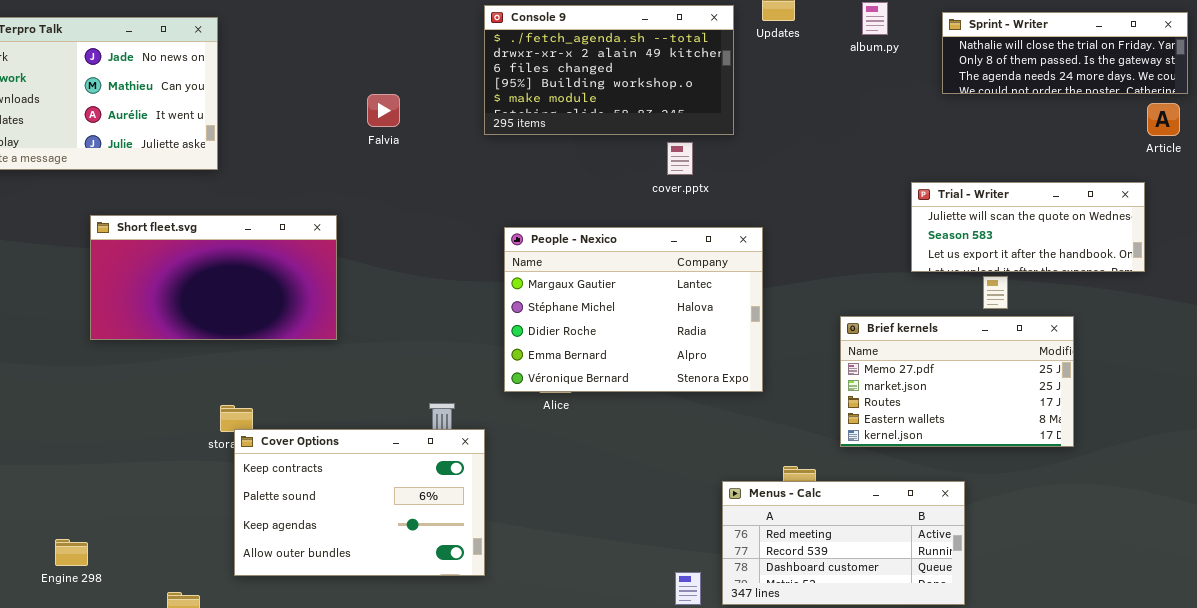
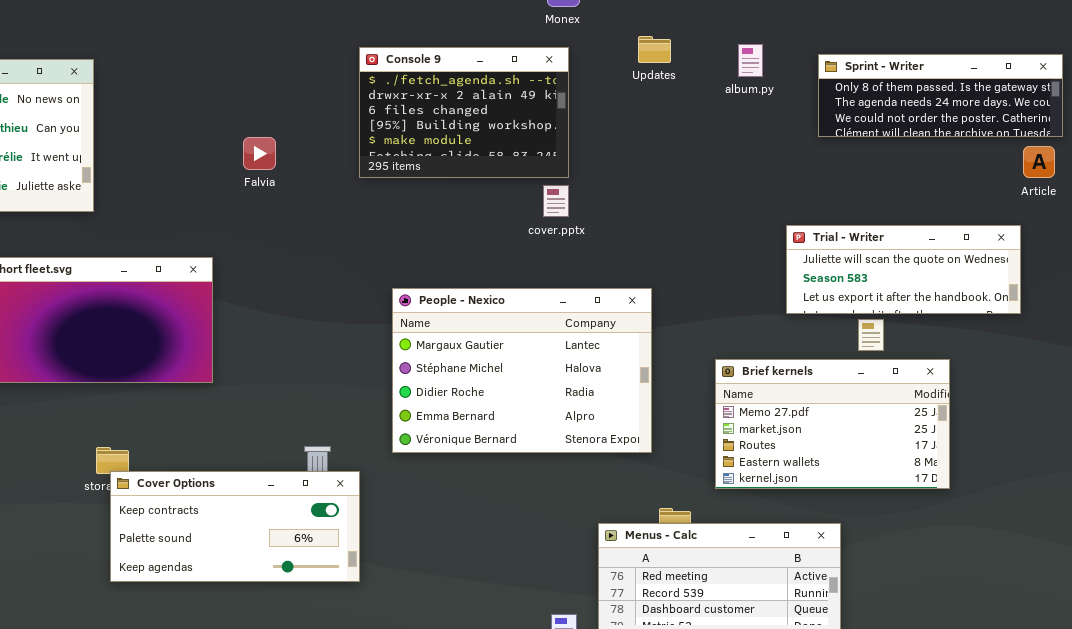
Console 9: [484,5,734,135] -> [359,47,569,178], resized
Sprint - Writer: [942,12,1188,94] -> [818,54,1063,137], scrolled down 1 row
People - Nexico: [504,227,763,392] -> [392,288,652,453], moved
Cover Options: [234,429,485,576] -> [110,471,360,582], resized

